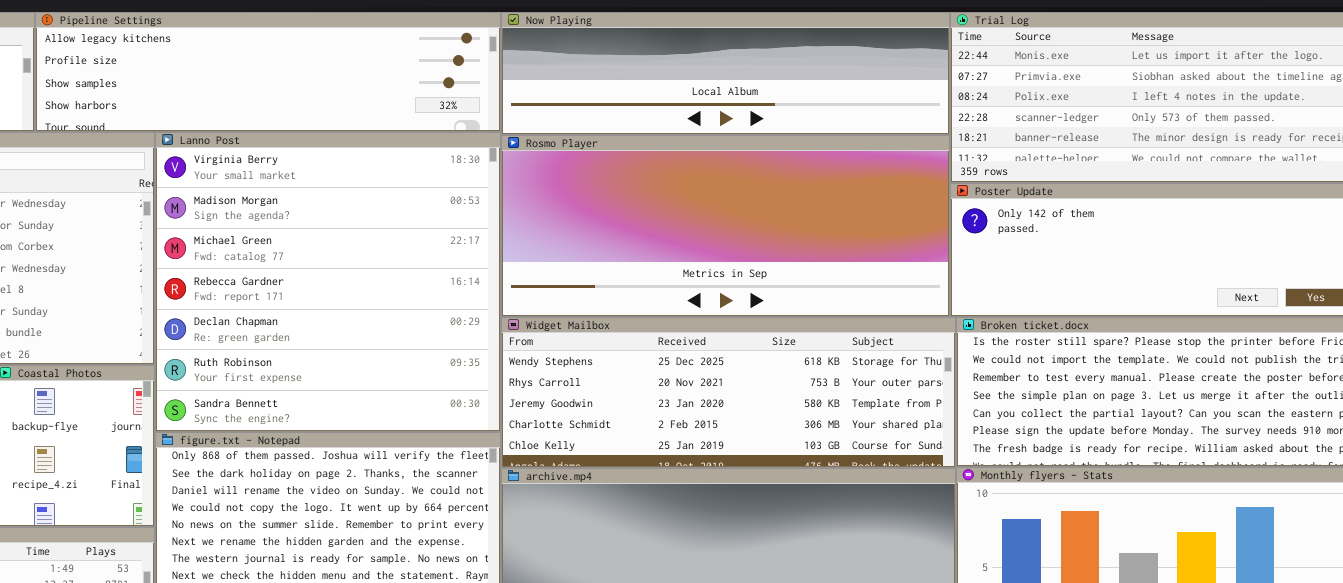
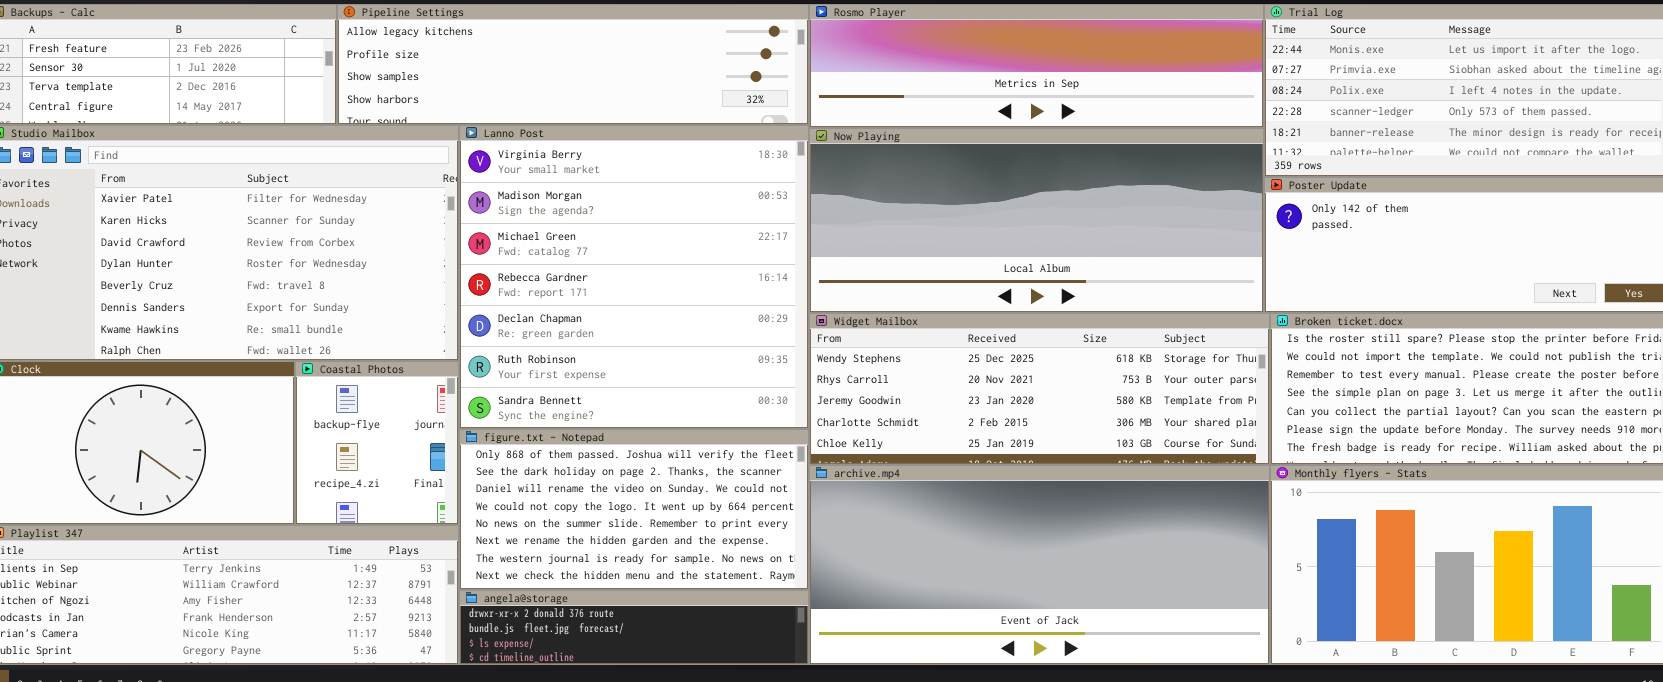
Now Playing: [501,12,950,135] -> [809,128,1264,313], moved, resized
Rosmo Player: [501,135,950,317] -> [809,4,1264,128], moved, resized

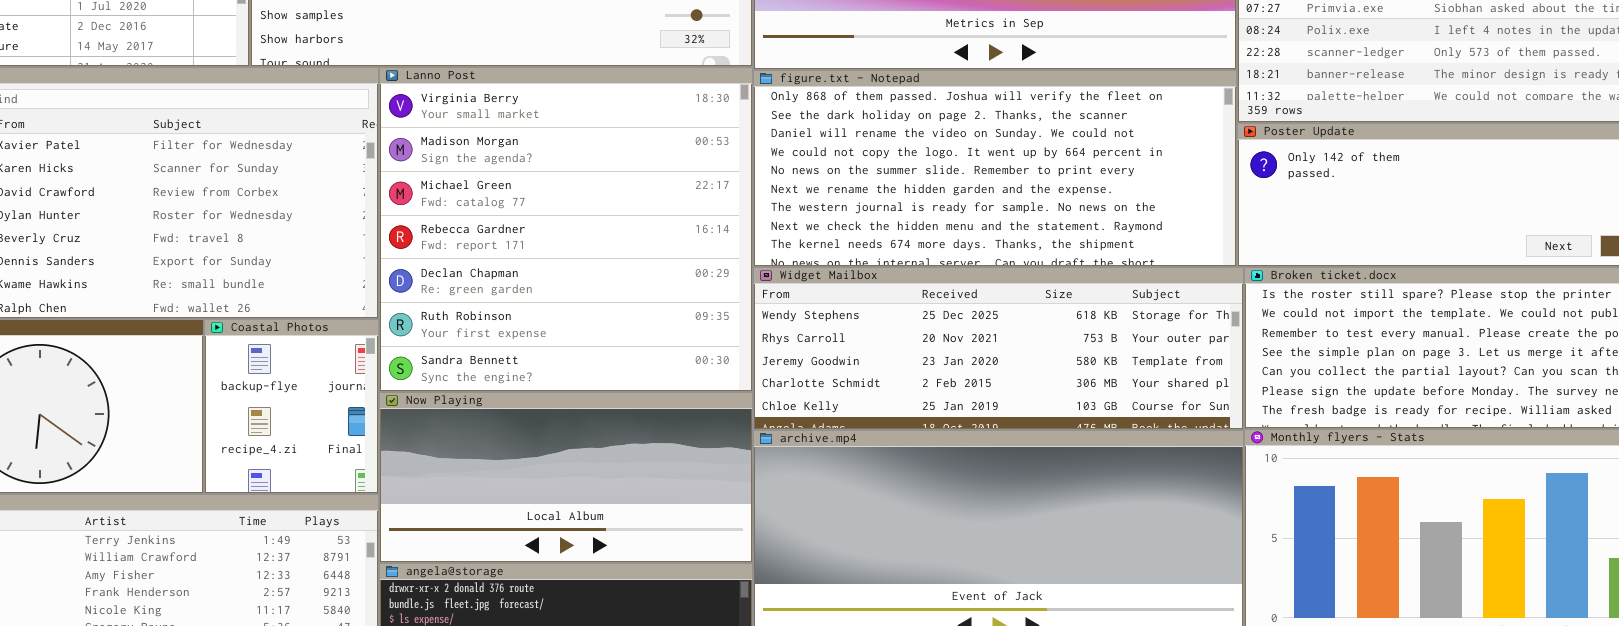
Now Playing: [809,128,1264,313] -> [379,392,753,563], moved, resized
figure.txt - Notepad: [459,429,809,590] -> [753,70,1237,267], moved, resized

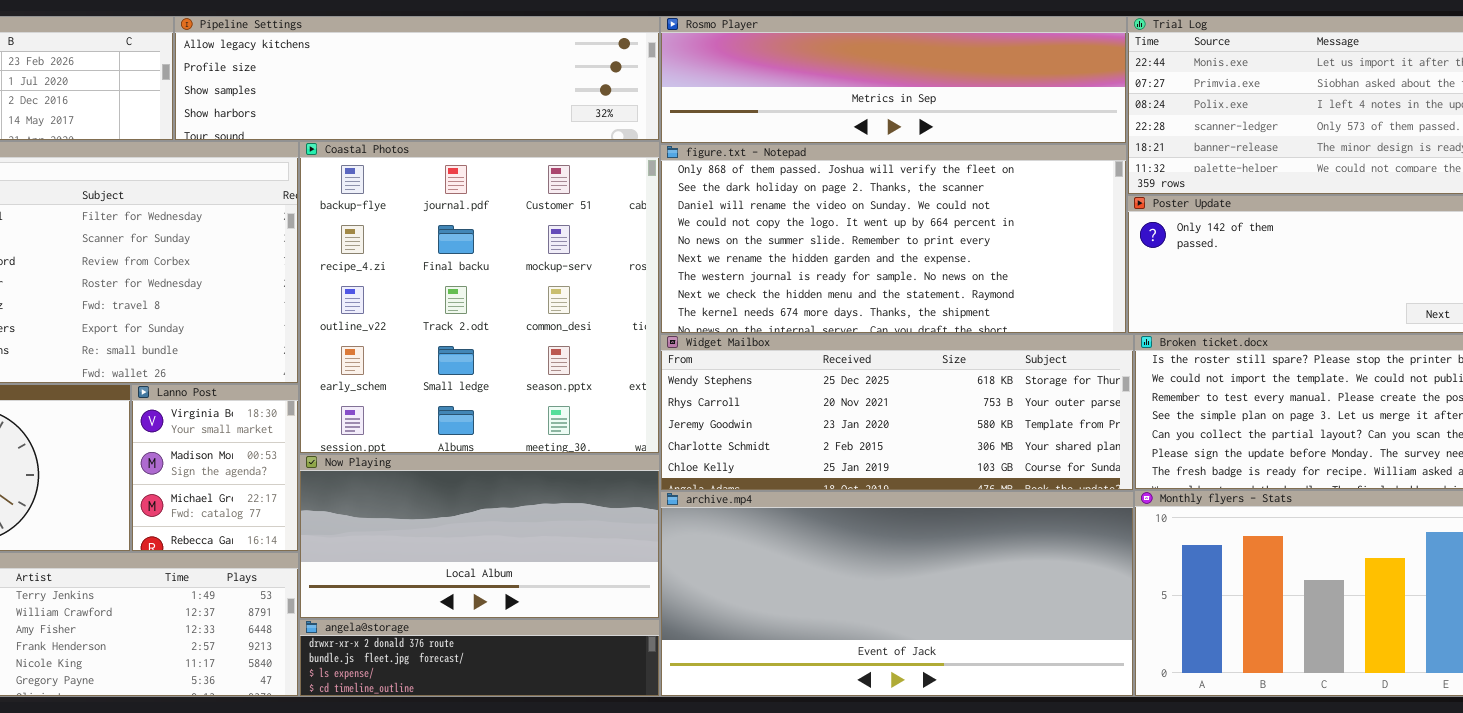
Lanno Post: [379,67,753,392] -> [131,384,299,552], moved, resized
Coastal Photos: [204,319,379,494] -> [299,141,660,454], moved, resized

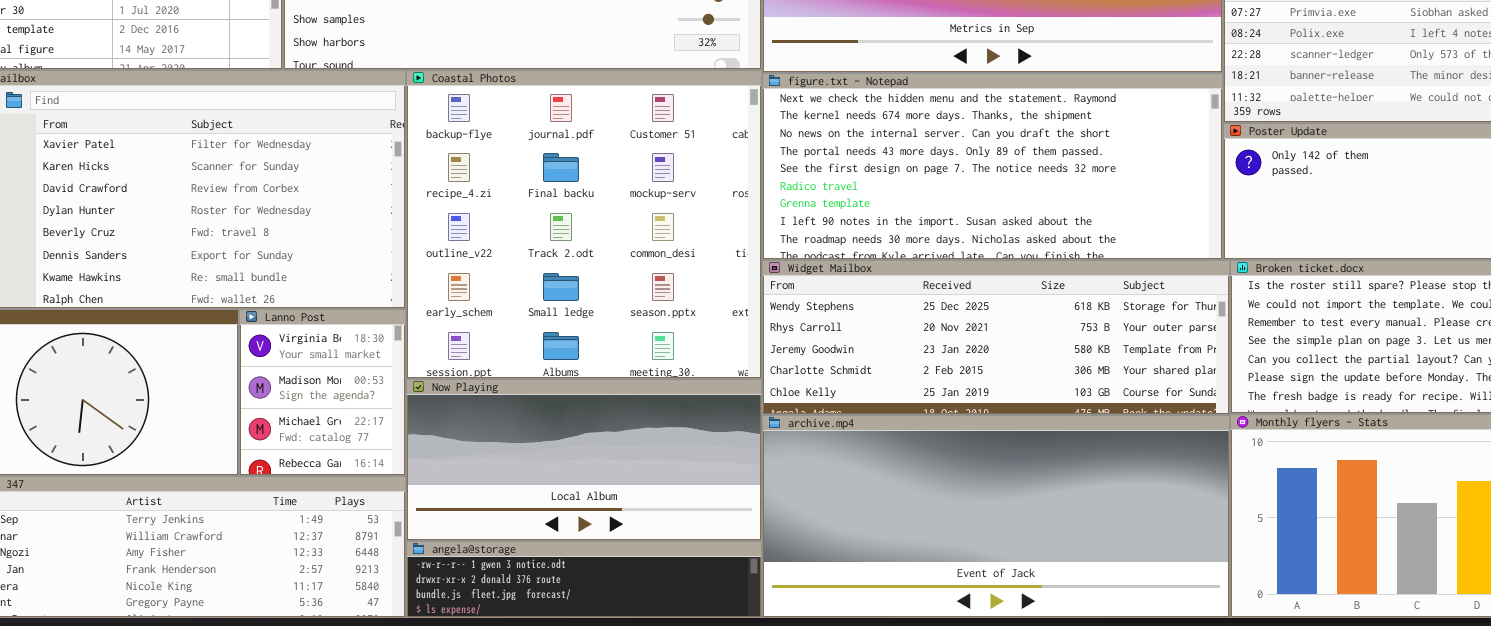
figure.txt - Notepad: [660,144,1127,334] -> [762,73,1223,260], scrolled down 7 rows
angela@storage: [299,619,660,697] -> [406,541,762,618], scrolled up 1 row

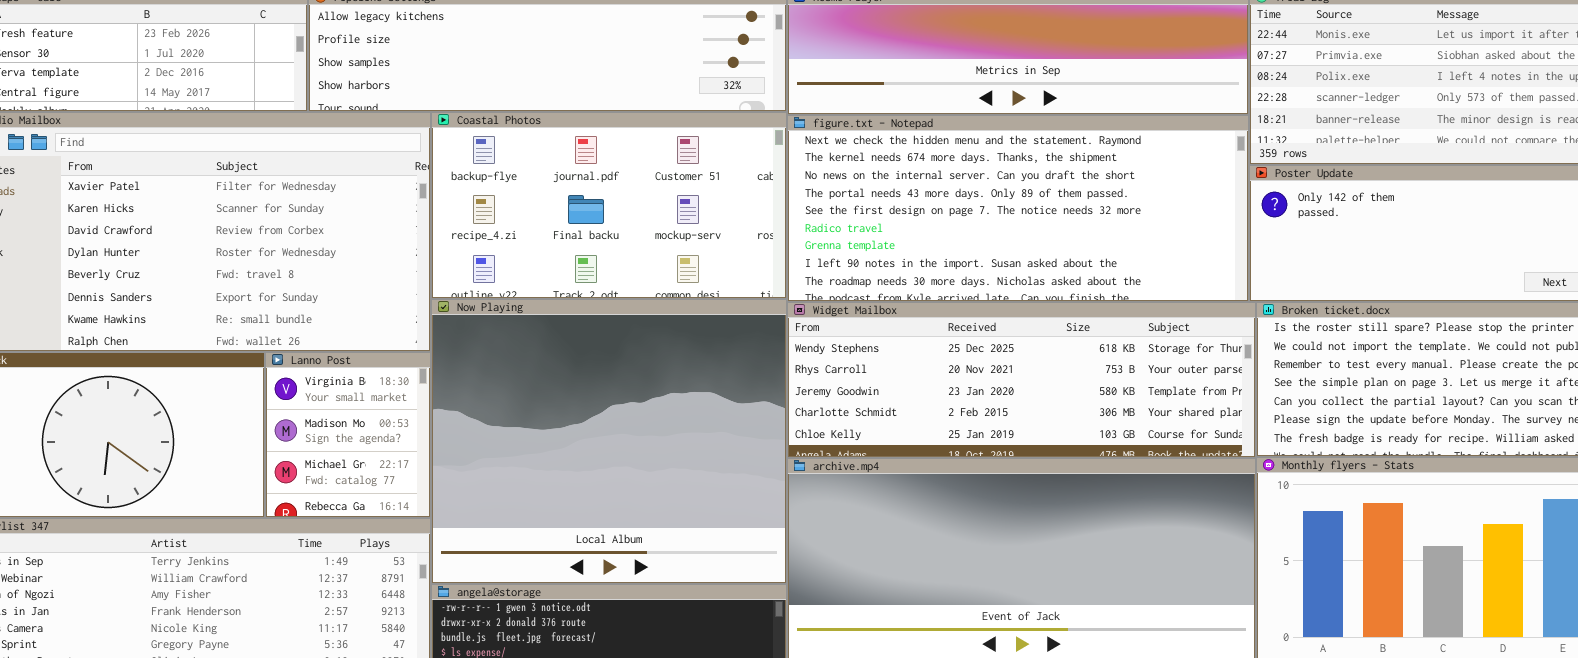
Coastal Photos: [406,70,762,379] -> [431,112,787,299], resized
Now Playing: [406,379,762,541] -> [431,299,787,584], resized

